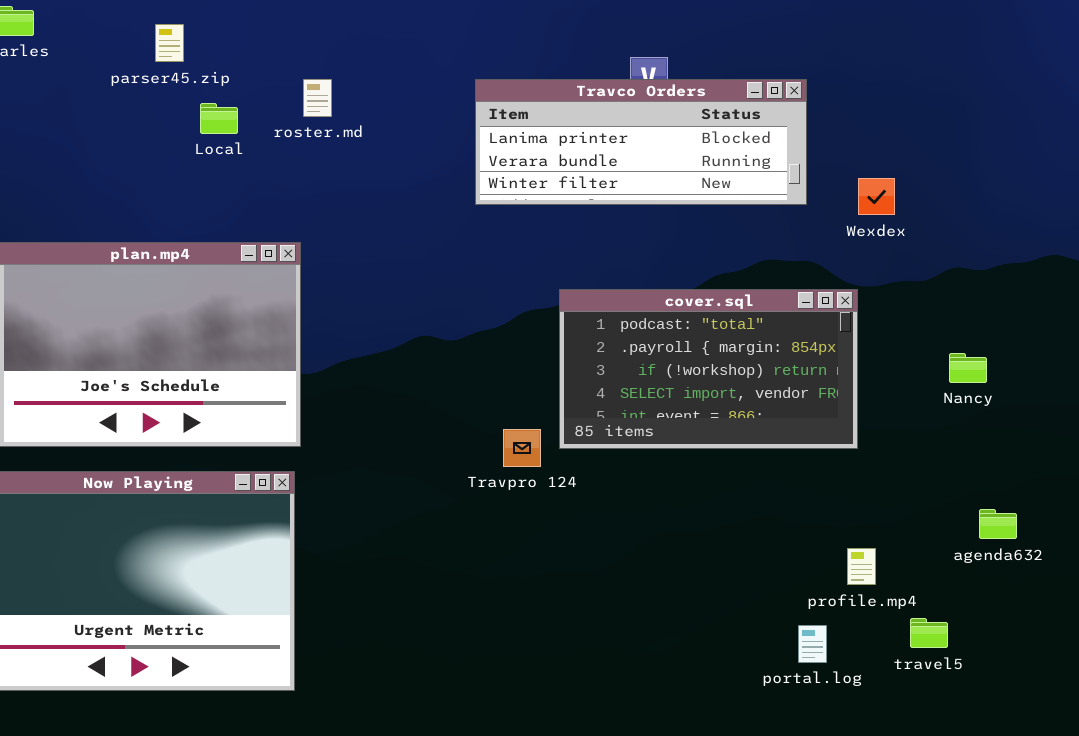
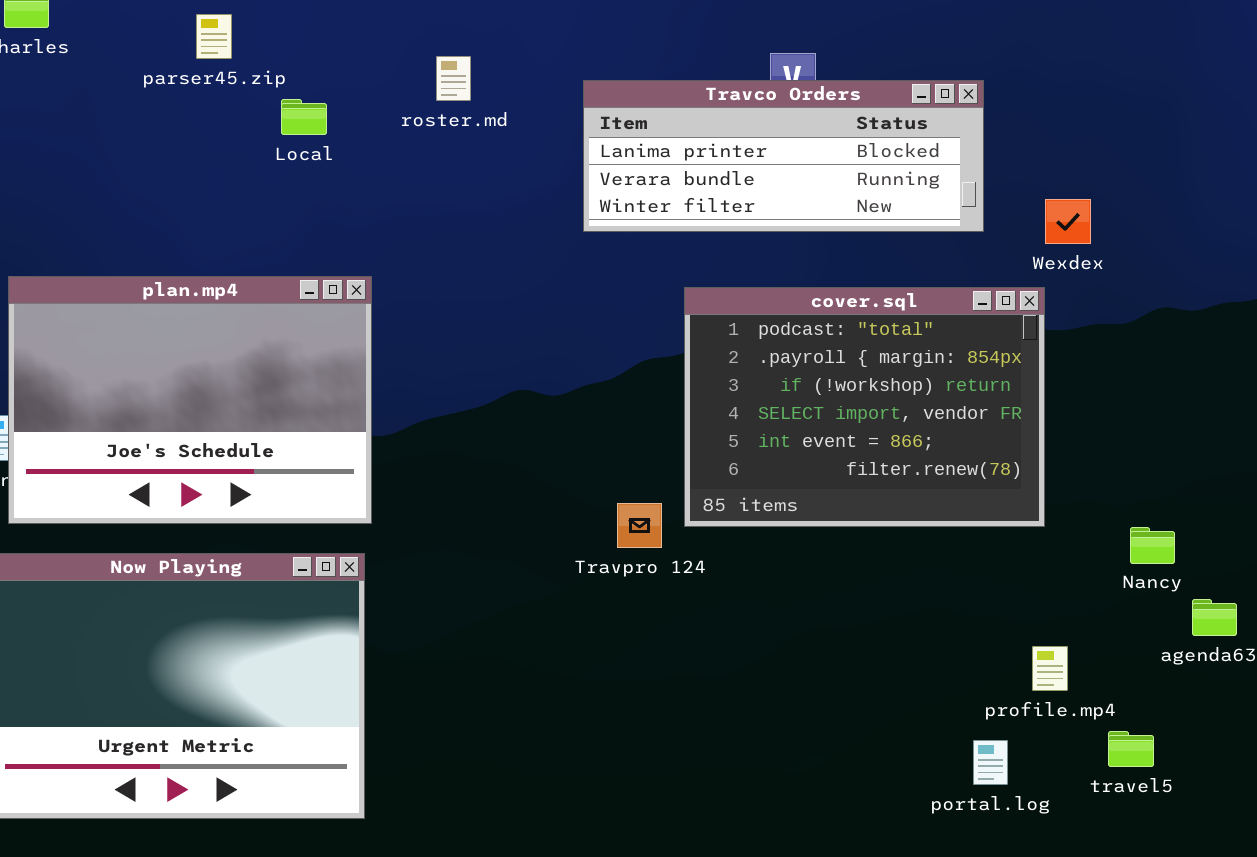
roster.md: [303,79,332,117] -> [436,56,471,101], moved
Local: [200,103,238,134] -> [281,99,327,135], moved
cover.sql: [559,289,858,449] -> [684,287,1045,527], resized
Nancy: [949,353,987,383] -> [1130,527,1175,564], moved

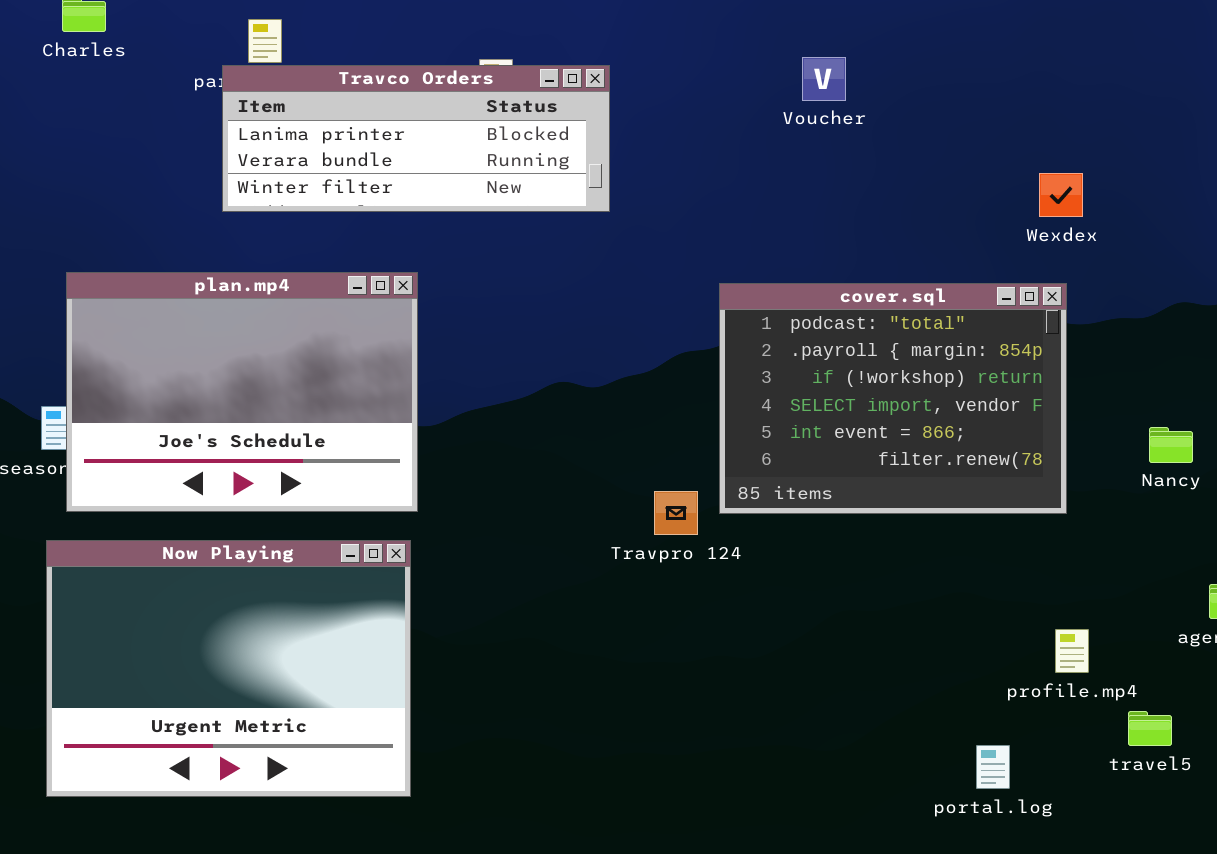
Travco Orders: [583,80,984,232] -> [222,65,610,212], moved
Wexdex: [1045,199,1091,244] -> [1039,173,1083,217], moved
Nancy: [1130,527,1175,564] -> [1149,427,1193,463], moved
portal.log: [973,740,1008,785] -> [976,745,1010,789], moved

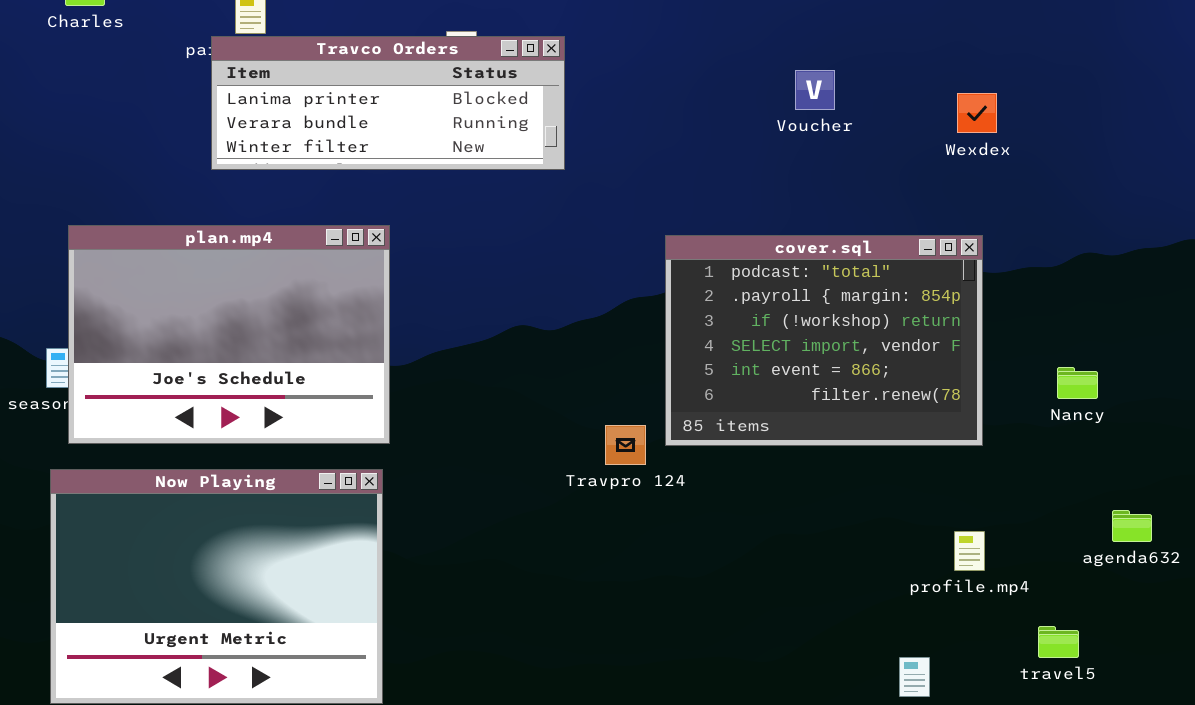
Voucher: [802,57,846,101] -> [795,70,835,110], moved
Wexdex: [1039,173,1083,217] -> [957,93,997,133], moved
profile.mp4: [1055,629,1089,673] -> [954,531,985,571], moved

